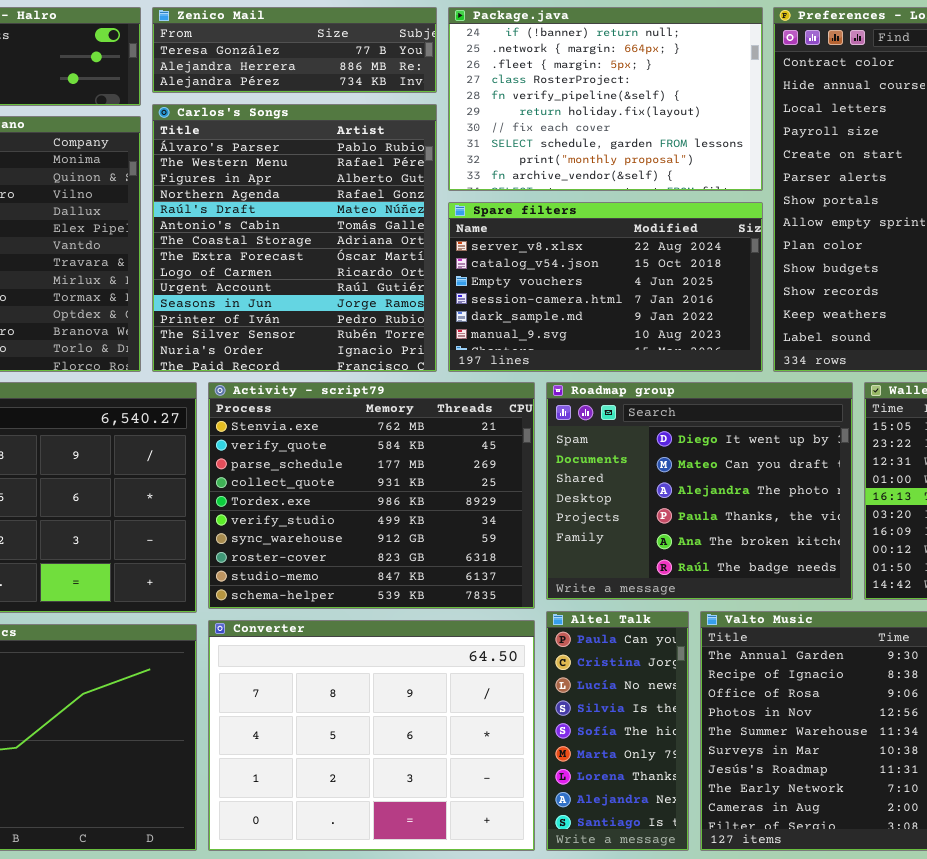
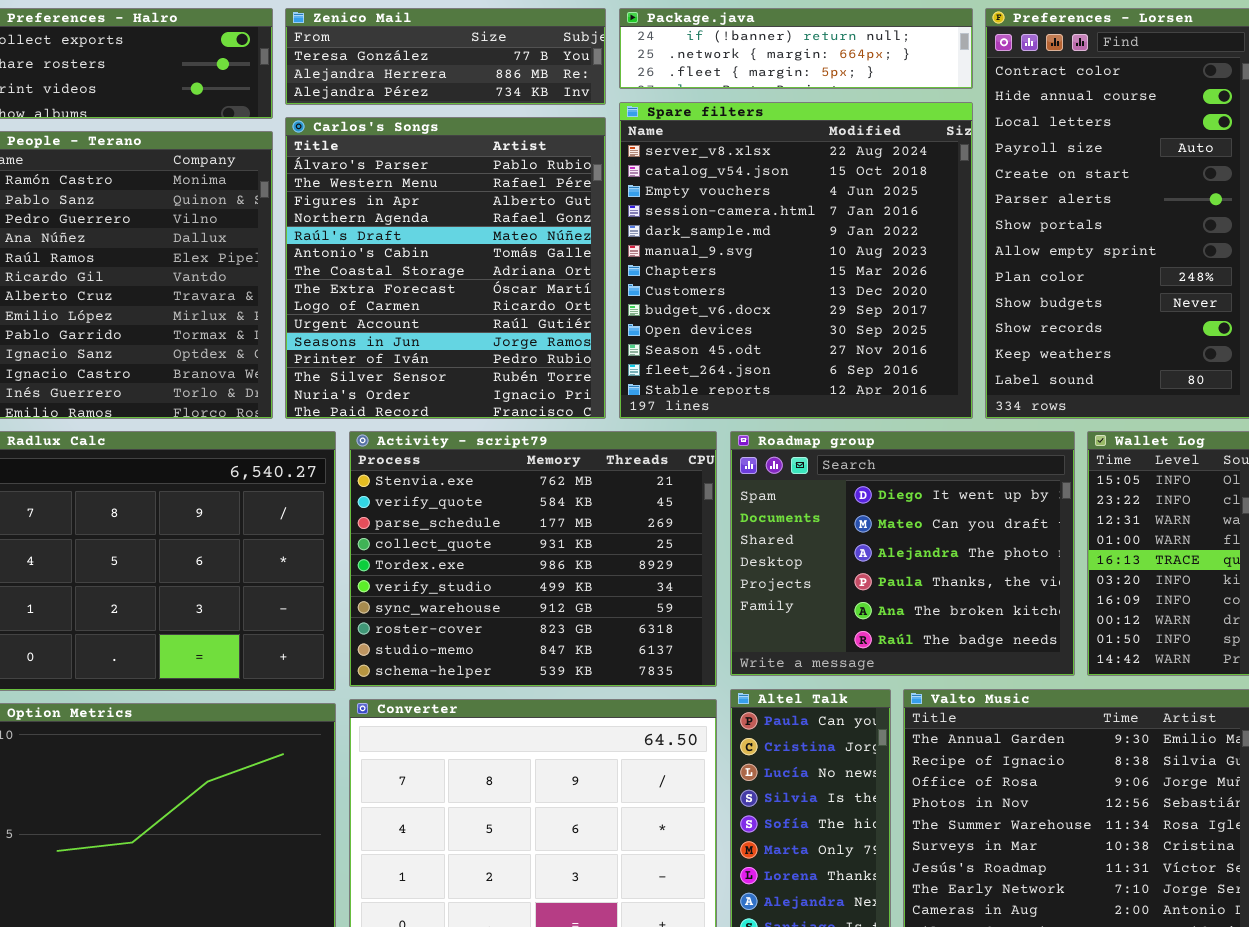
Package.java: [448,7,763,191] -> [619,8,973,89], resized
Spare filters: [448,202,763,372] -> [619,102,973,419], resized

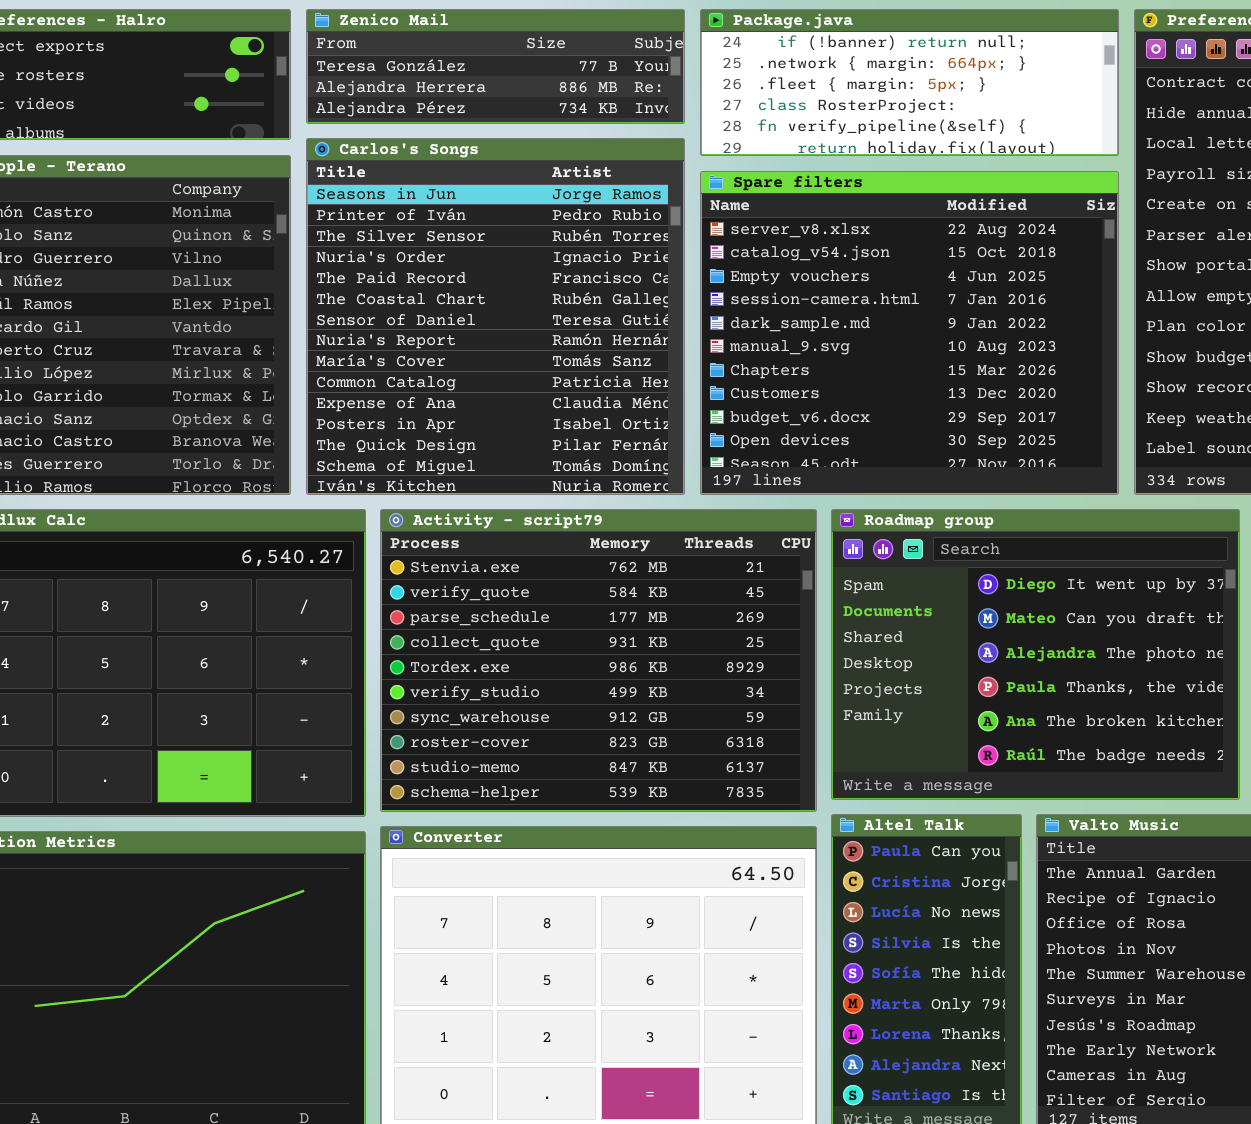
Package.java: [619,8,973,89] -> [700,9,1119,156], resized
Spare filters: [619,102,973,419] -> [700,171,1119,495], resized
Carlos's Songs: [285,117,606,419] -> [306,138,685,495], scrolled down 10 rows

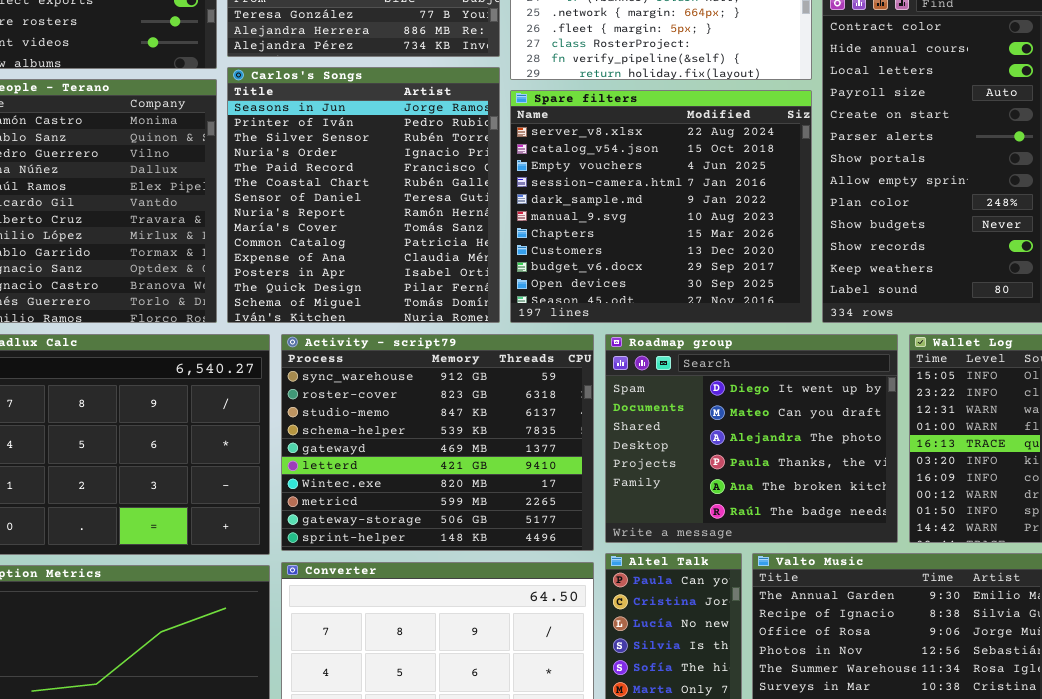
Activity - script79: [380,509,817,812] -> [281,334,594,551], scrolled down 6 rows

